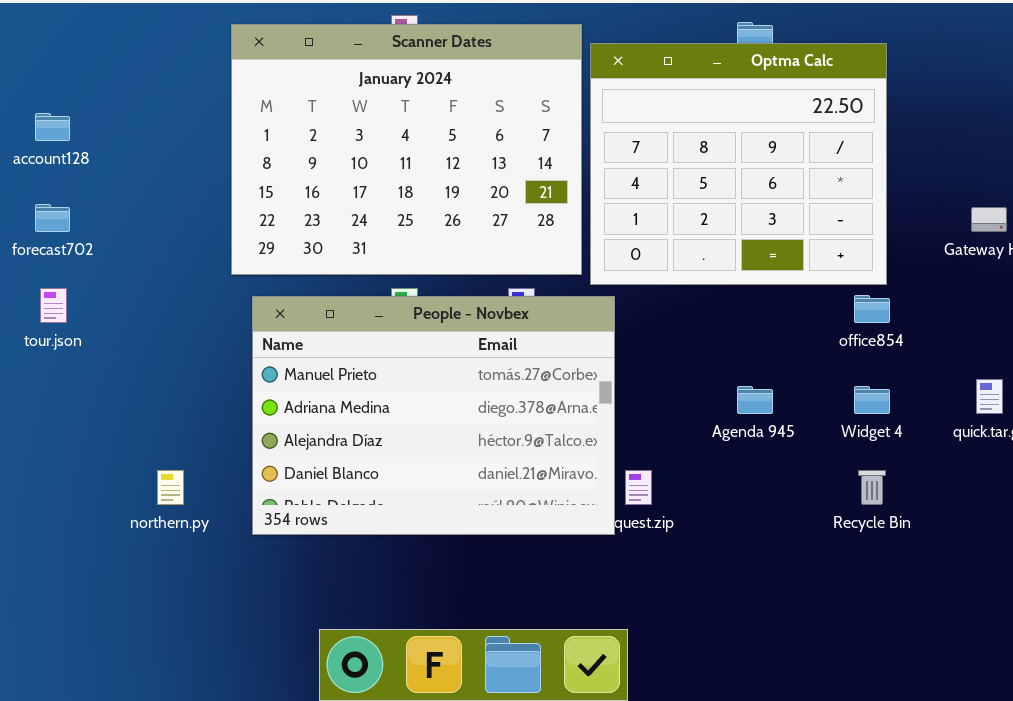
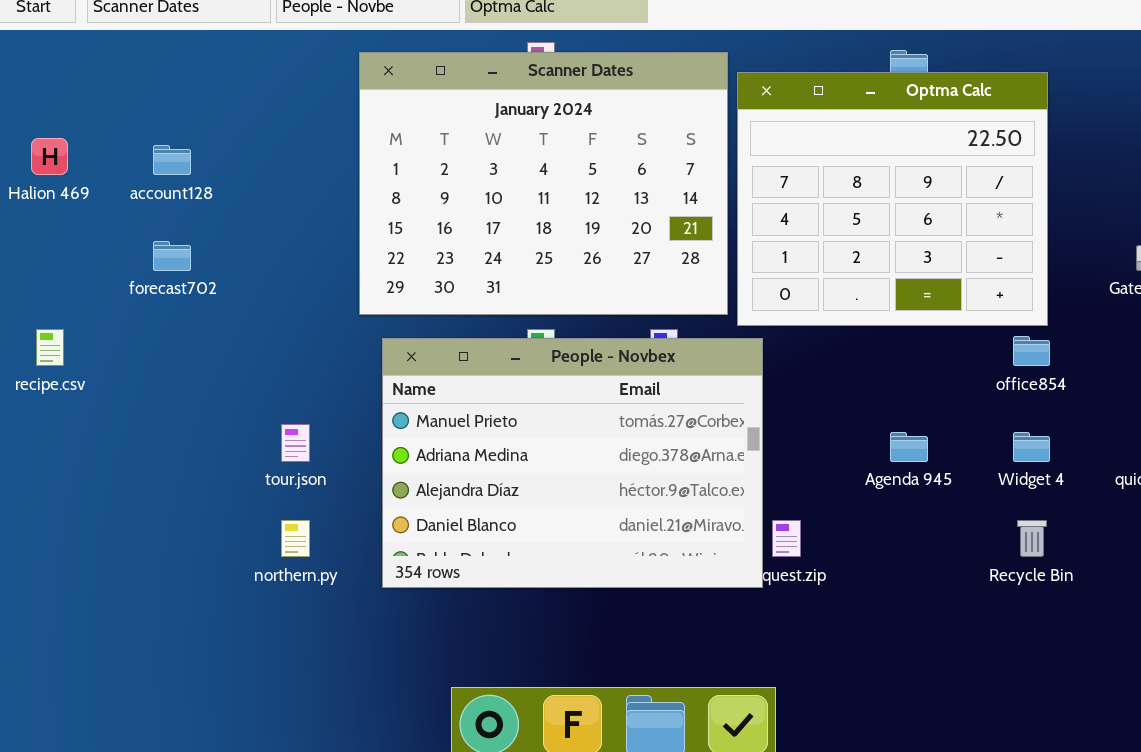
tour.json: [40,288,67,323] -> [281,424,310,462], moved

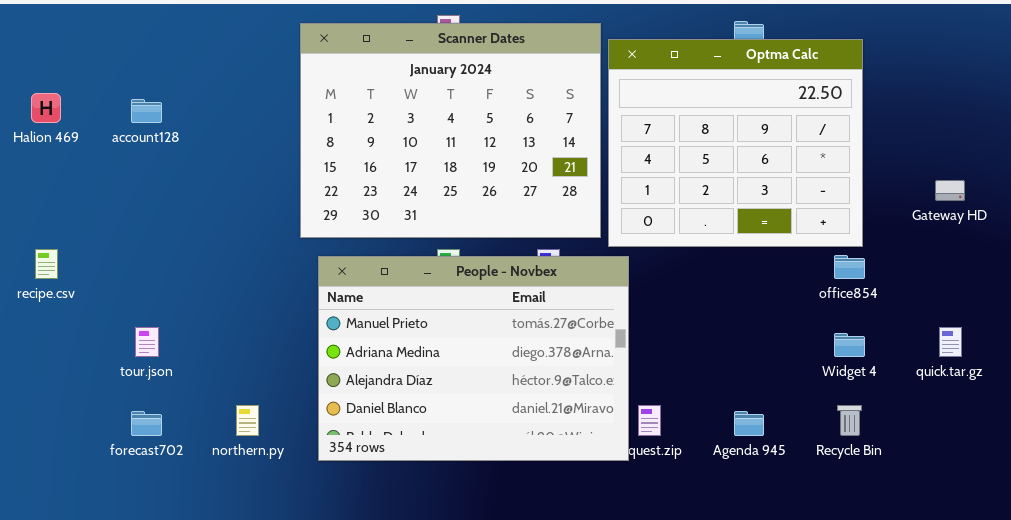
forecast702: [153,241,191,271] -> [131,411,162,436], moved
tour.json: [281,424,310,462] -> [135,327,159,357], moved
Agenda 945: [890,432,928,462] -> [734,411,764,436], moved

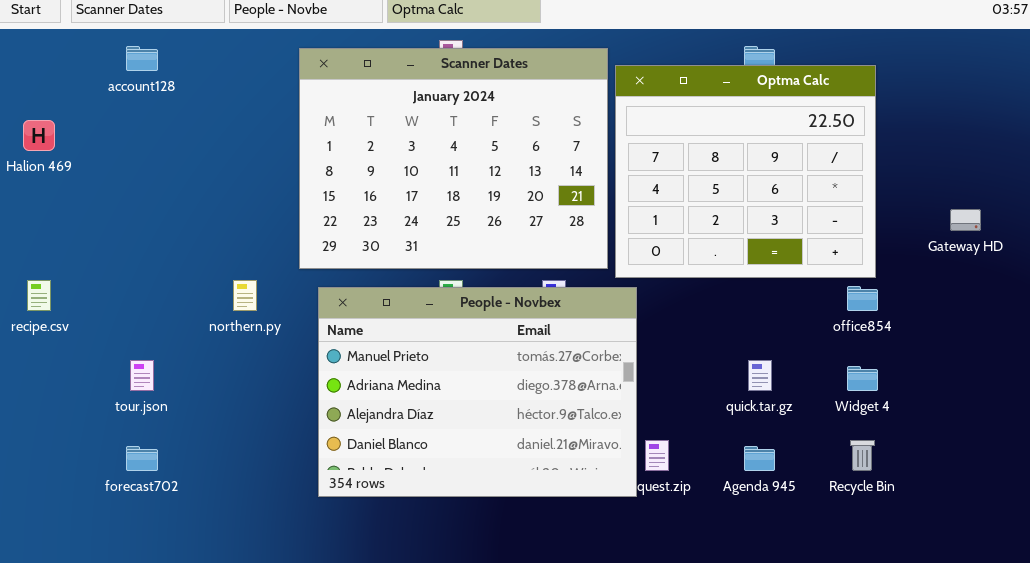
account128: [131,99,162,123] -> [126,46,158,71], moved
quick.tar.gz: [939,327,962,357] -> [748,360,772,391], moved
northern.py: [236,405,259,436] -> [233,280,257,311], moved

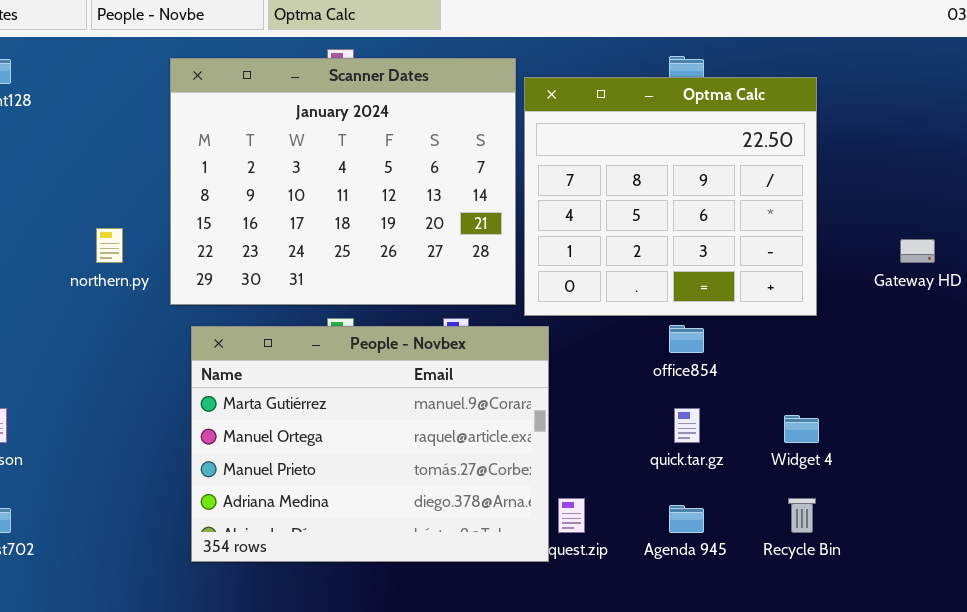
northern.py: [233,280,257,311] -> [96,228,123,263], moved
office854: [847,286,878,311] -> [669,325,704,353], moved
People - Novbex: [318,287,637,497] -> [191,326,549,562], scrolled up 2 rows

